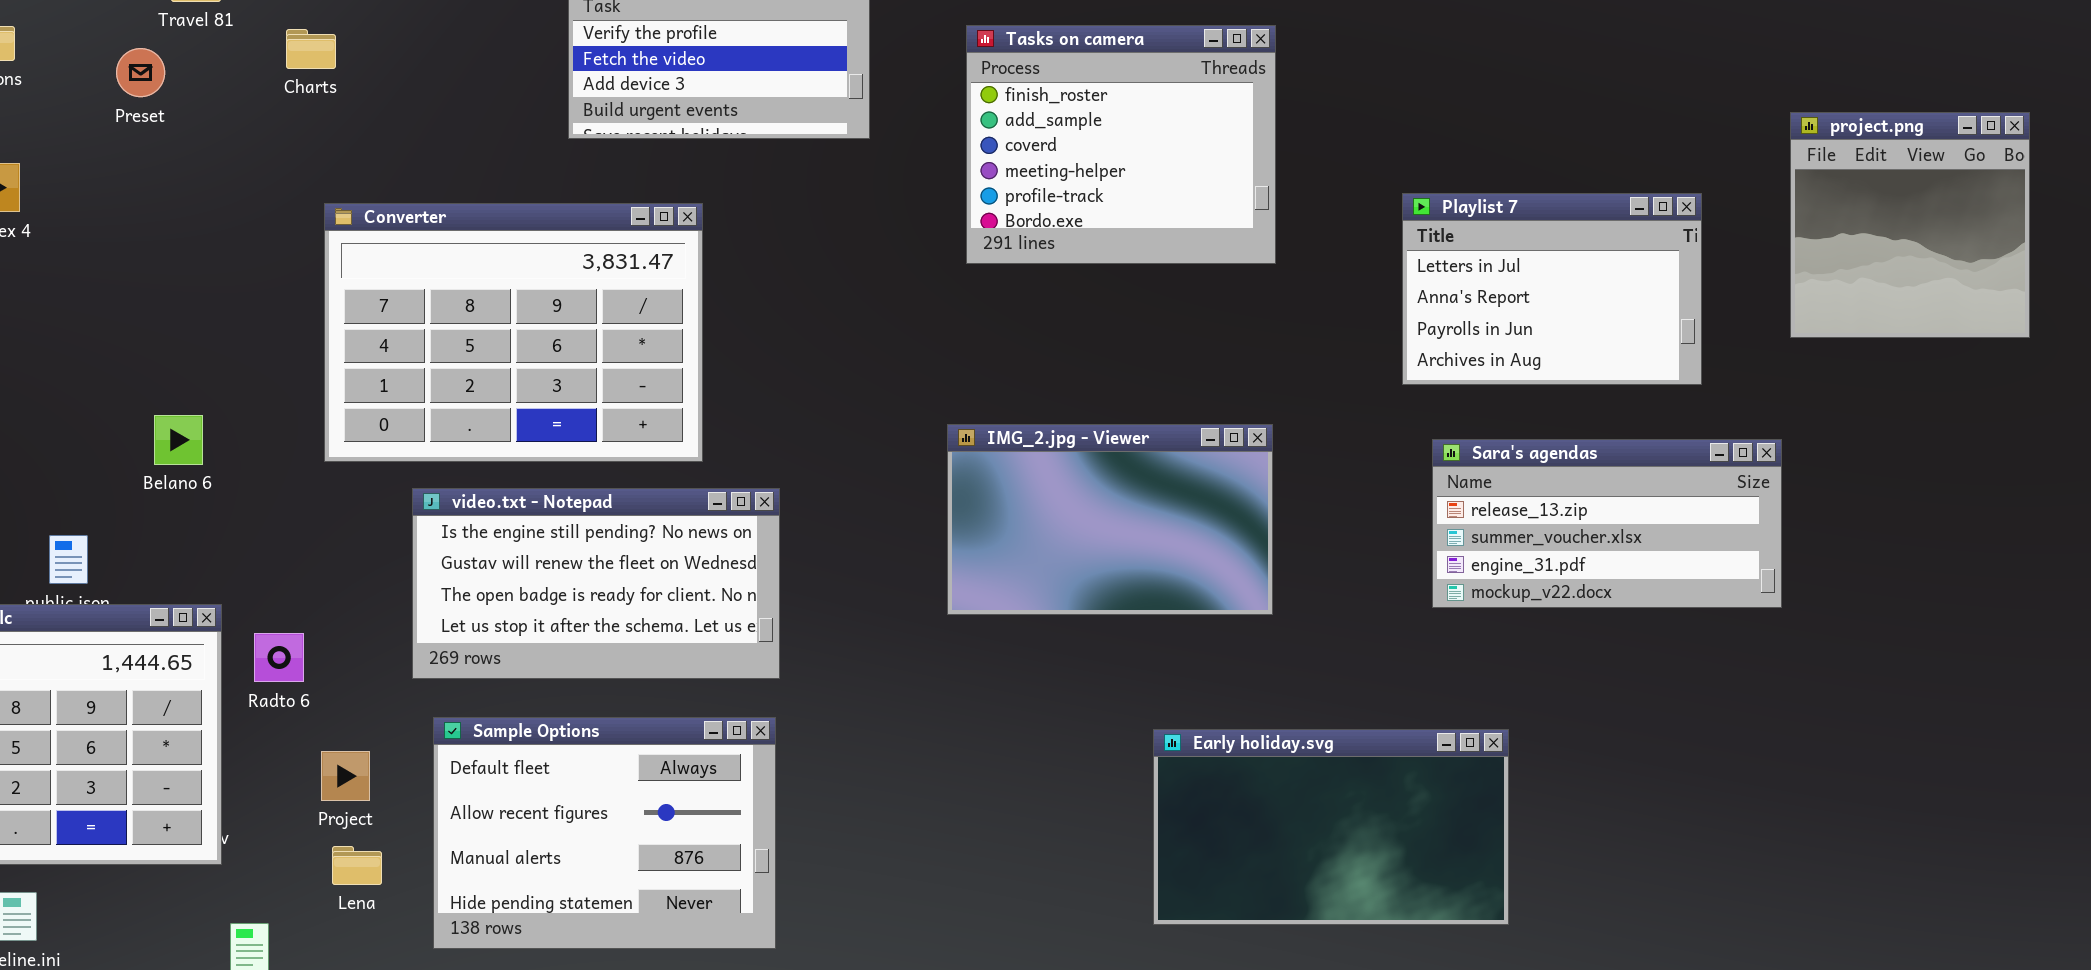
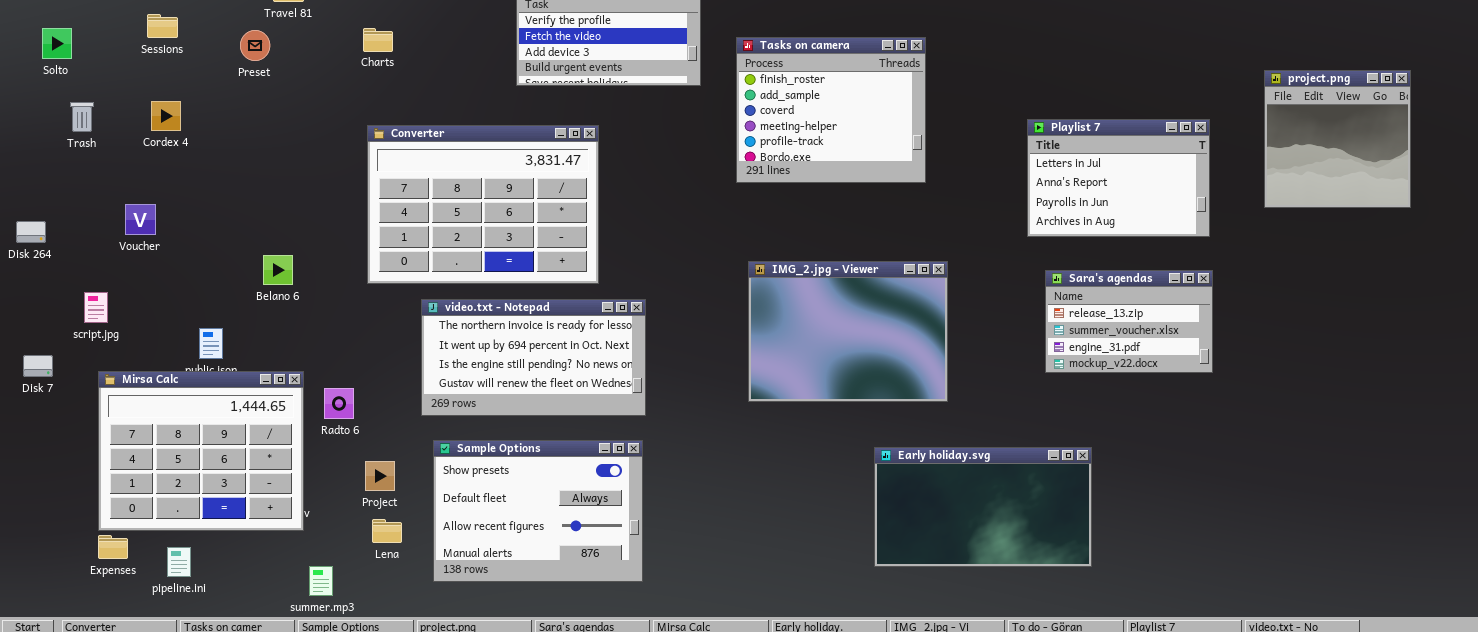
Tasks on camera: [966,25,1276,264] -> [736,37,926,183], moved
Charts: [286,29,336,69] -> [363,28,393,52], moved
IMG_2.jpg - Viewer: [947,424,1273,615] -> [748,261,948,402], resized
Sara's agendas: [1432,439,1782,608] -> [1045,270,1213,373], resized
video.txt - Notepad: [412,488,780,679] -> [421,299,646,416], scrolled up 2 rows
Sample Options: [433,717,776,949] -> [433,440,643,582], scrolled up 1 row

